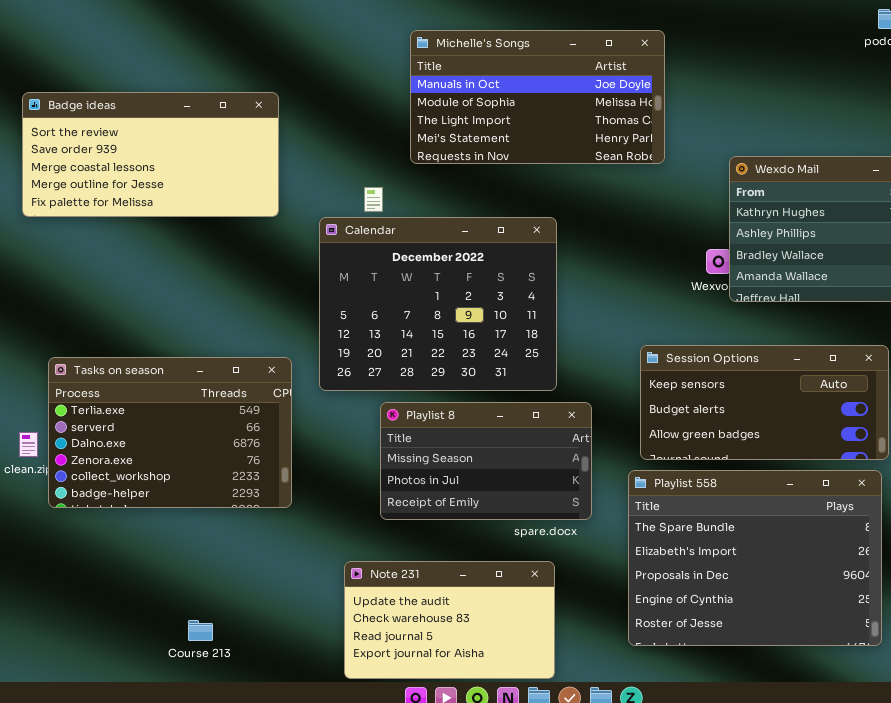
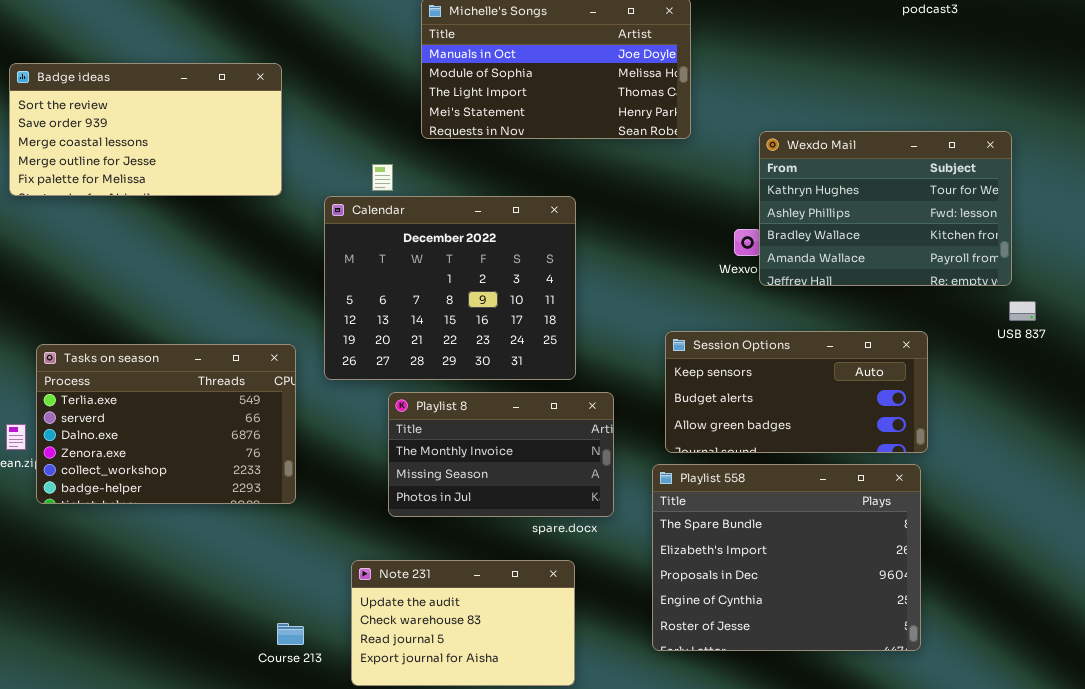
Playlist 8: [380,402,592,520] -> [388,392,614,517], scrolled up 1 row
Course 213: [188,620,213,641] -> [277,623,304,645], moved

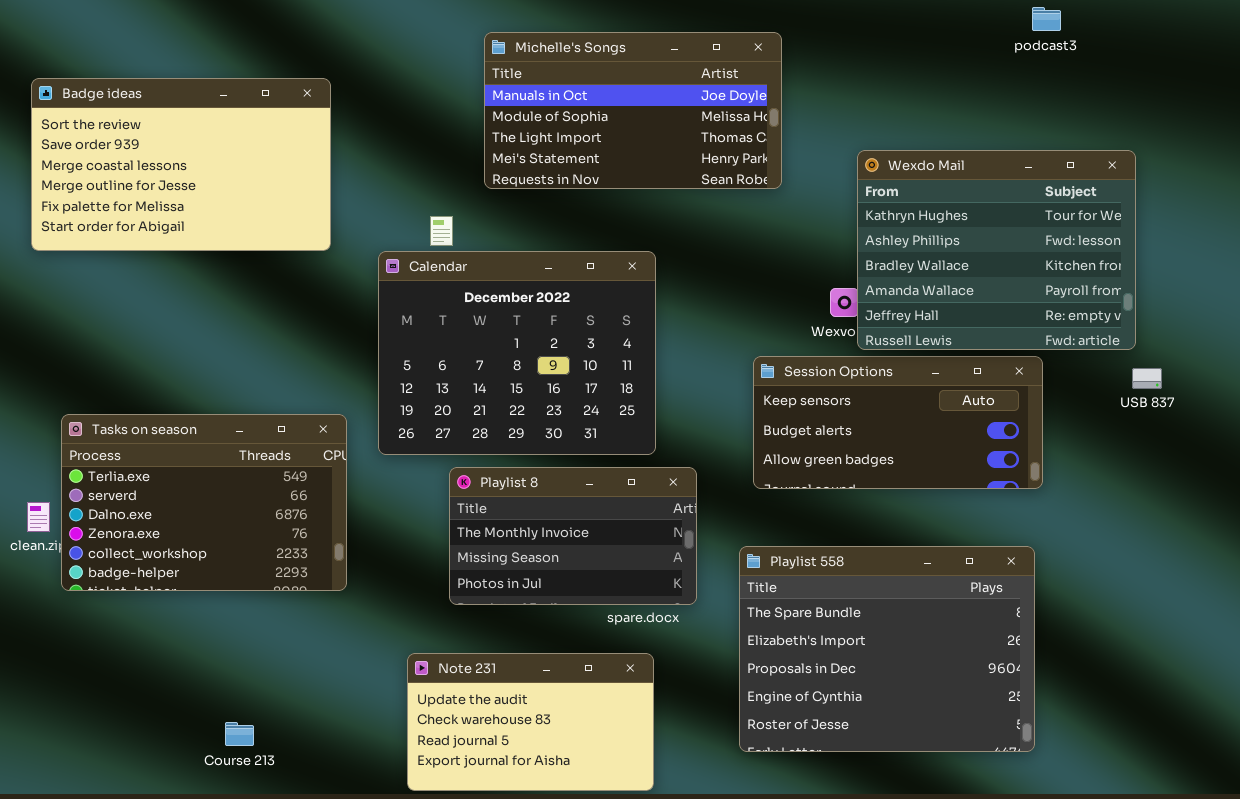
Badge ideas: [9,63,282,196] -> [31,78,331,251], resized
Wexdo Mail: [759,131,1012,286] -> [857,150,1136,350], resized
Session Options: [665,331,928,453] -> [753,356,1043,489], moved
Course 213: [277,623,304,645] -> [225,722,254,746], moved

